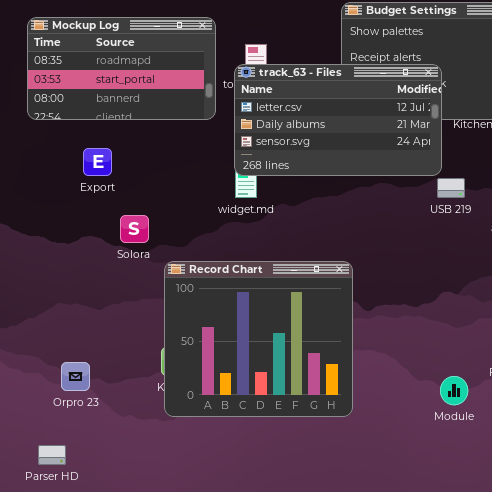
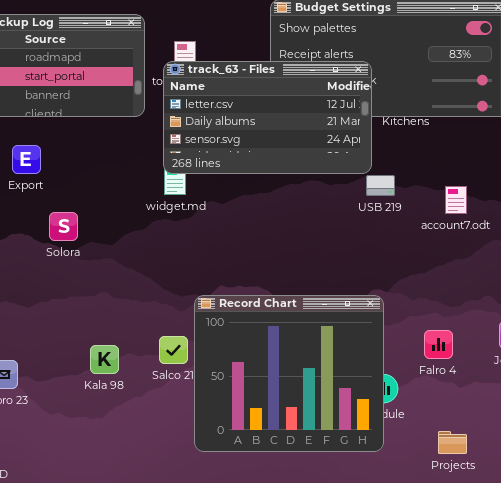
Record Chart: [164,261,353,417] -> [194,295,384,452], moved

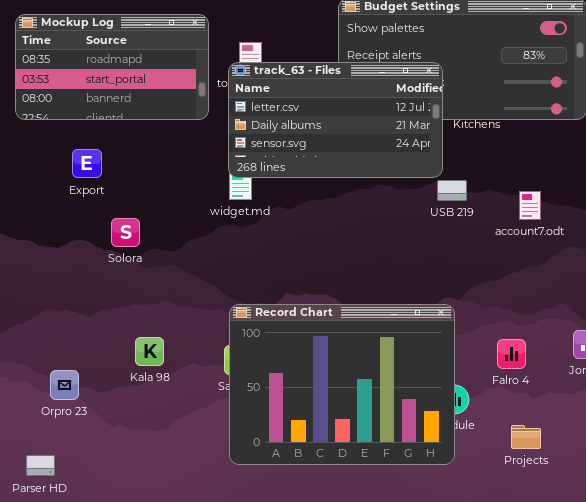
Record Chart: [194,295,384,452] -> [229,304,455,465], resized
Kala 98: [90,345,119,374] -> [135,337,164,366], moved
Projects: [438,431,467,454] -> [511,425,541,449], moved

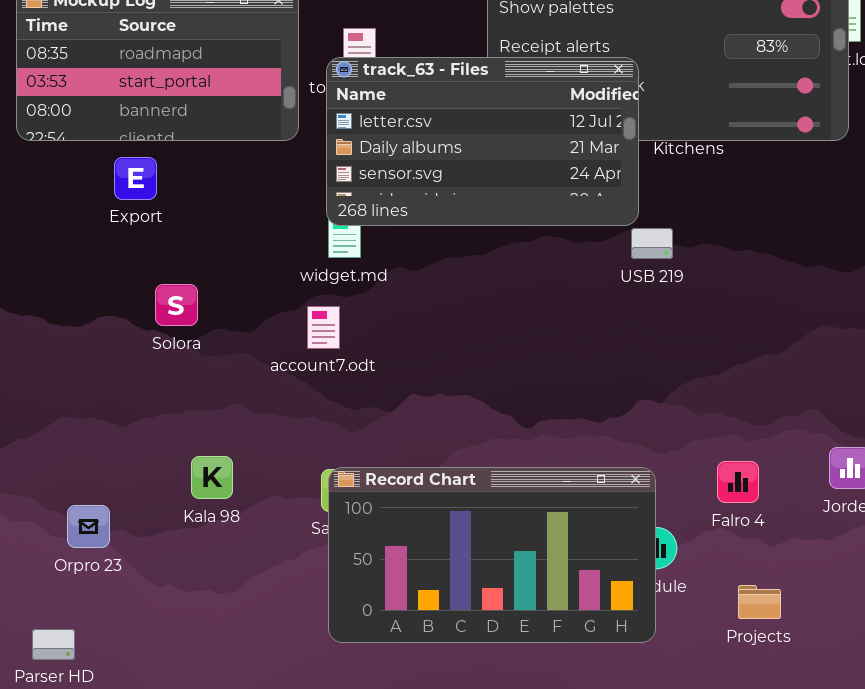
Export: [72,149,102,178] -> [114,157,157,200], moved
account7.odt: [519,191,541,220] -> [307,306,340,349], moved
Record Chart: [229,304,455,465] -> [328,467,656,643], resized

